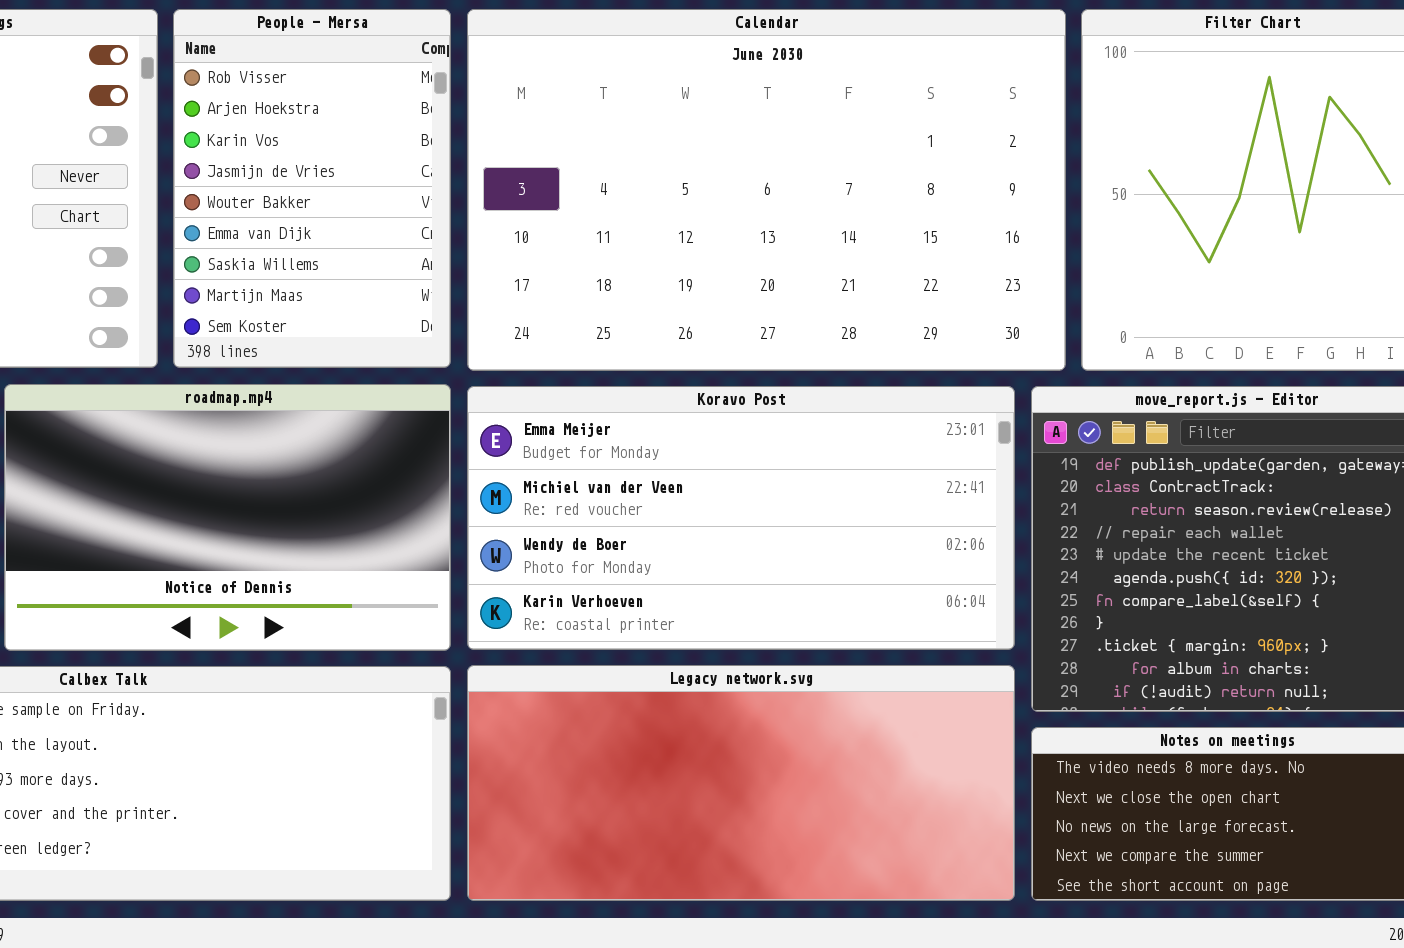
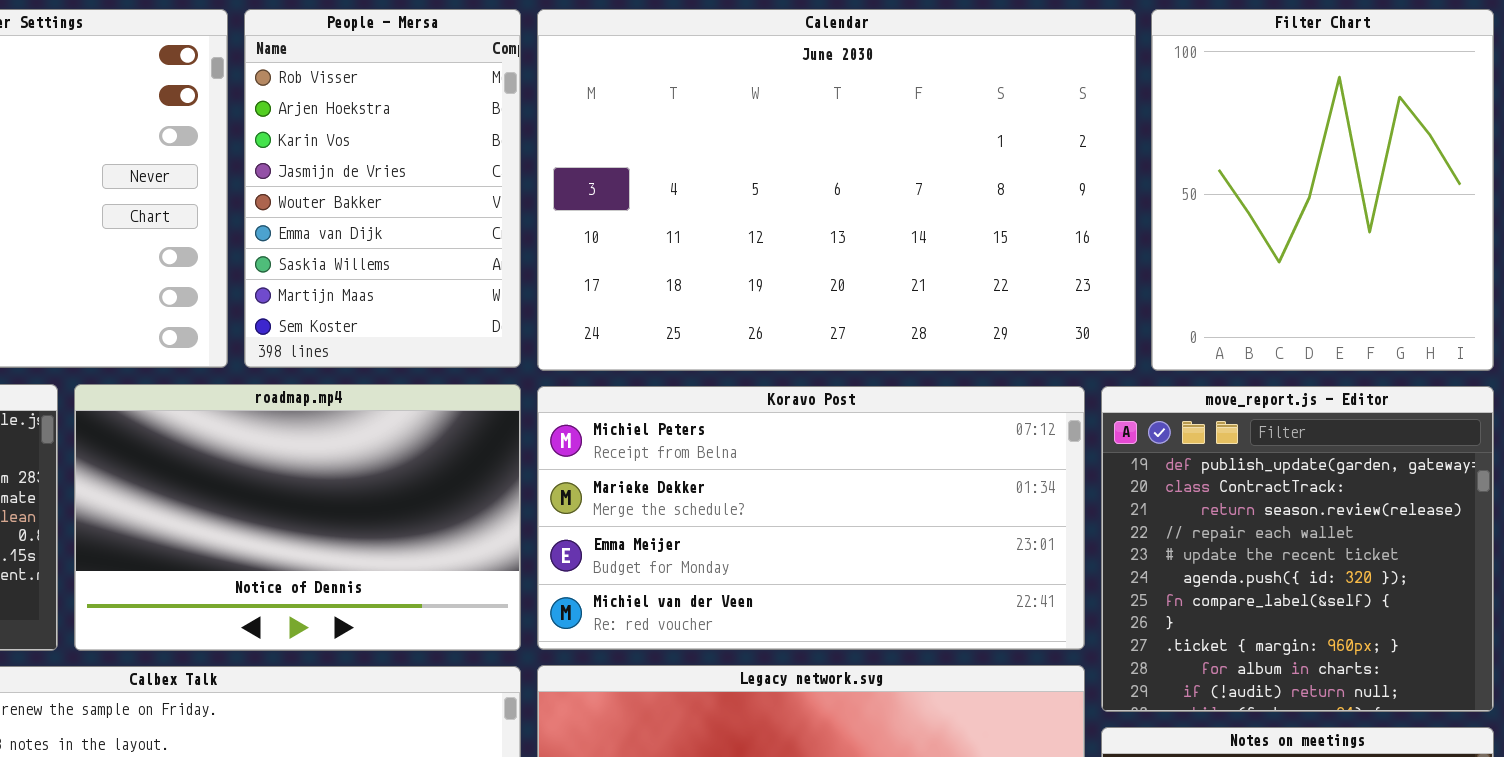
Koravo Post: [467,386,1015,650] -> [537,386,1085,650], scrolled up 2 rows

